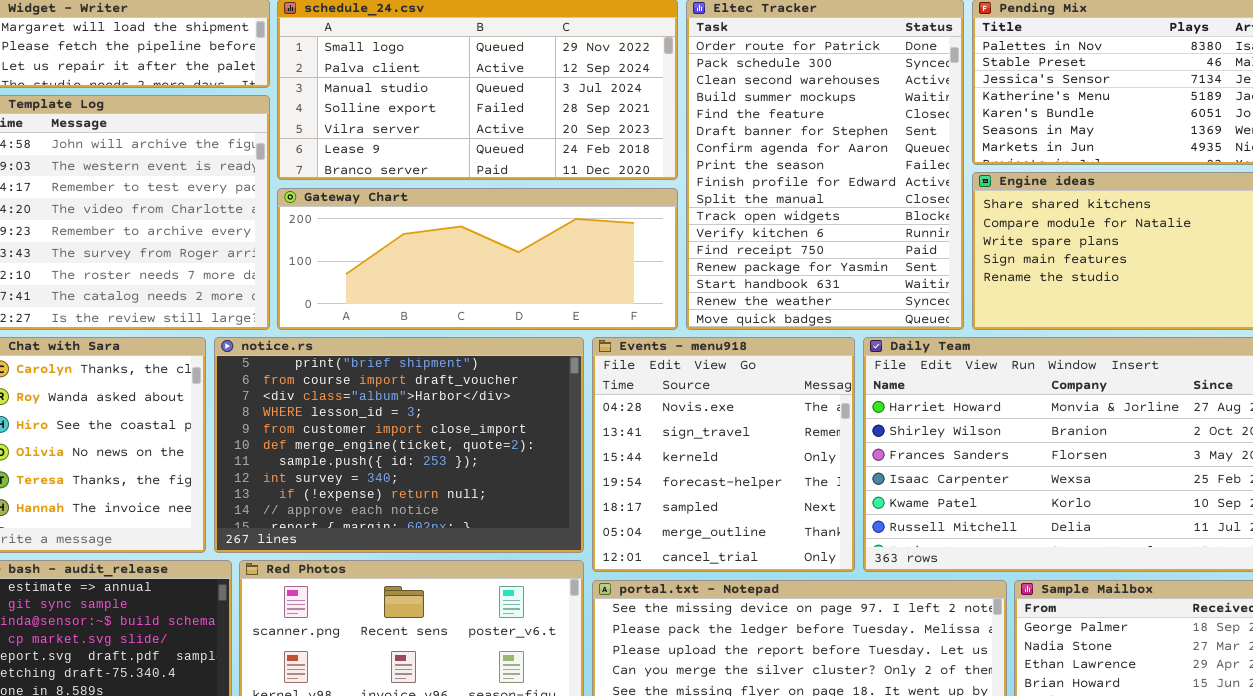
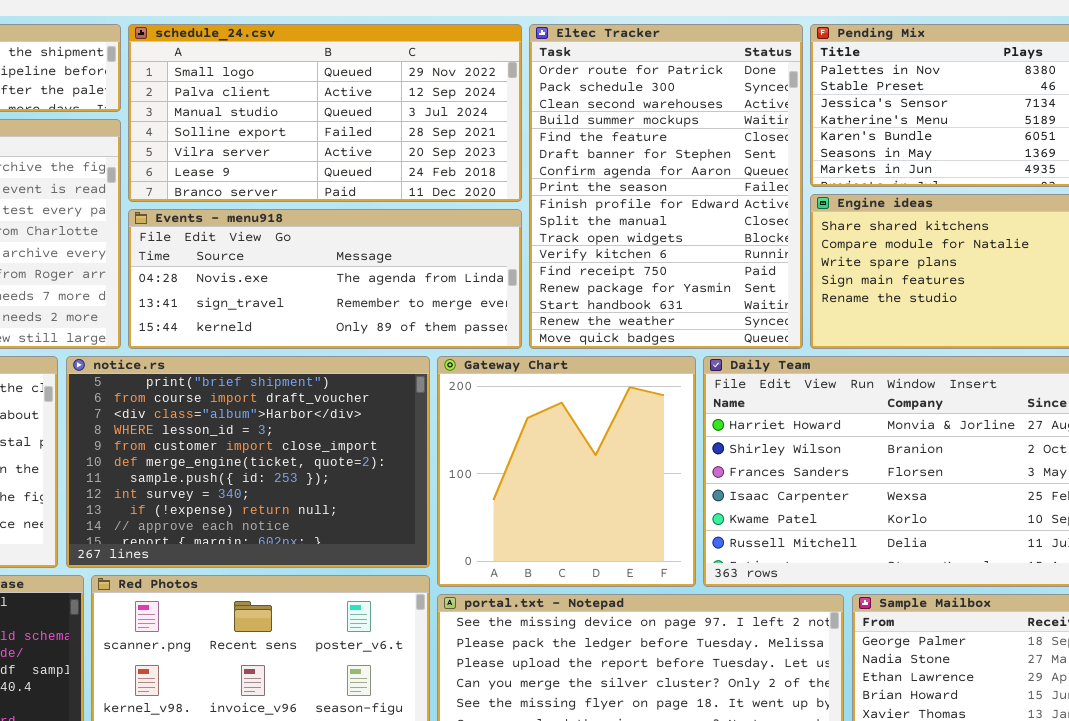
Gateway Chart: [277,188,678,330] -> [437,356,696,587], moved, resized
Events - menu918: [592,337,855,572] -> [128,209,522,349], moved, resized

